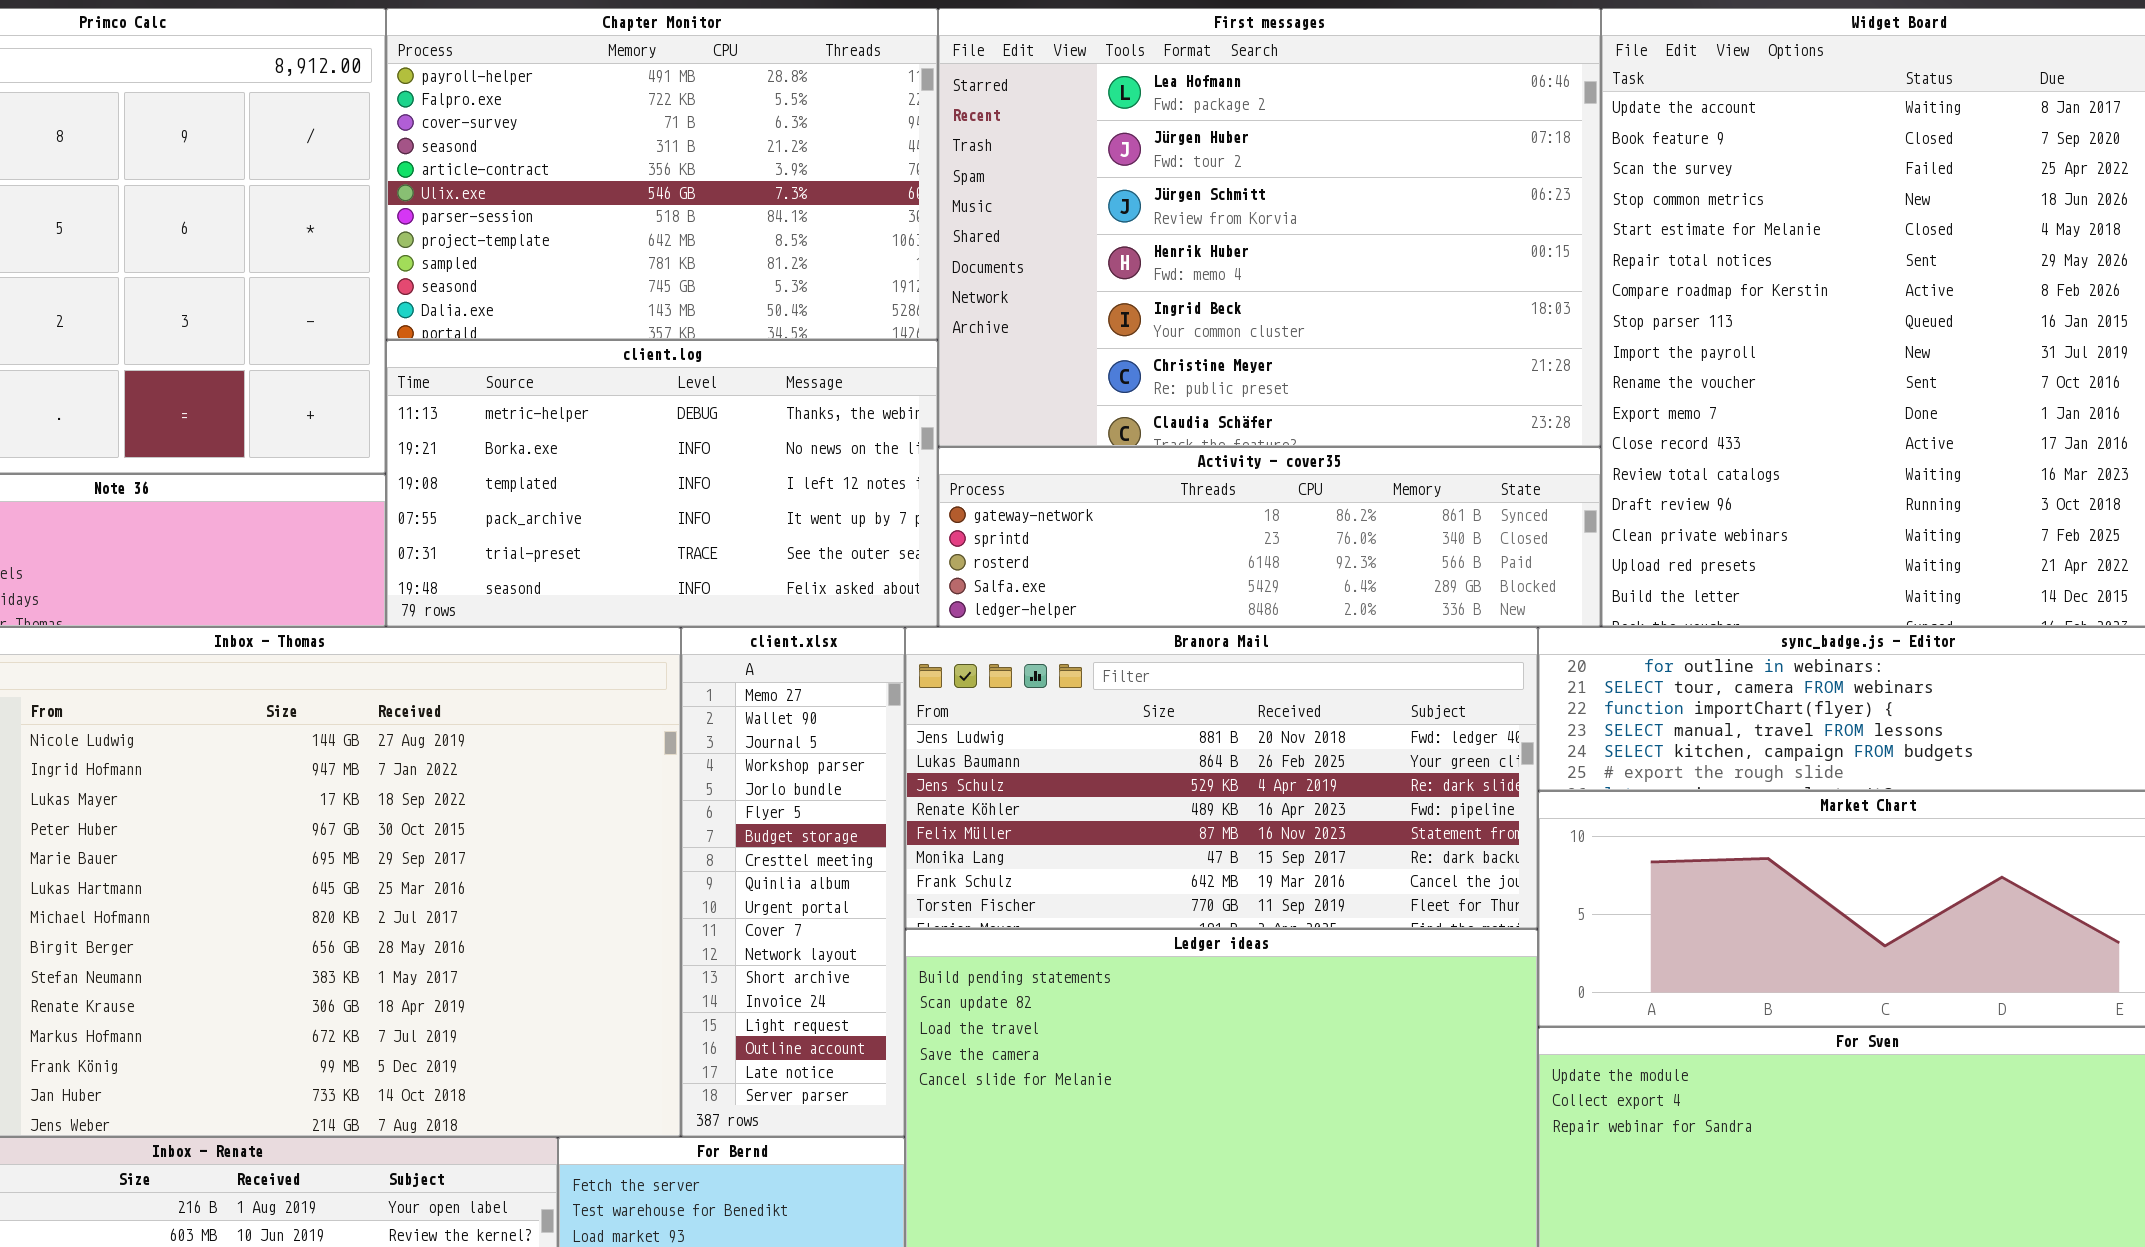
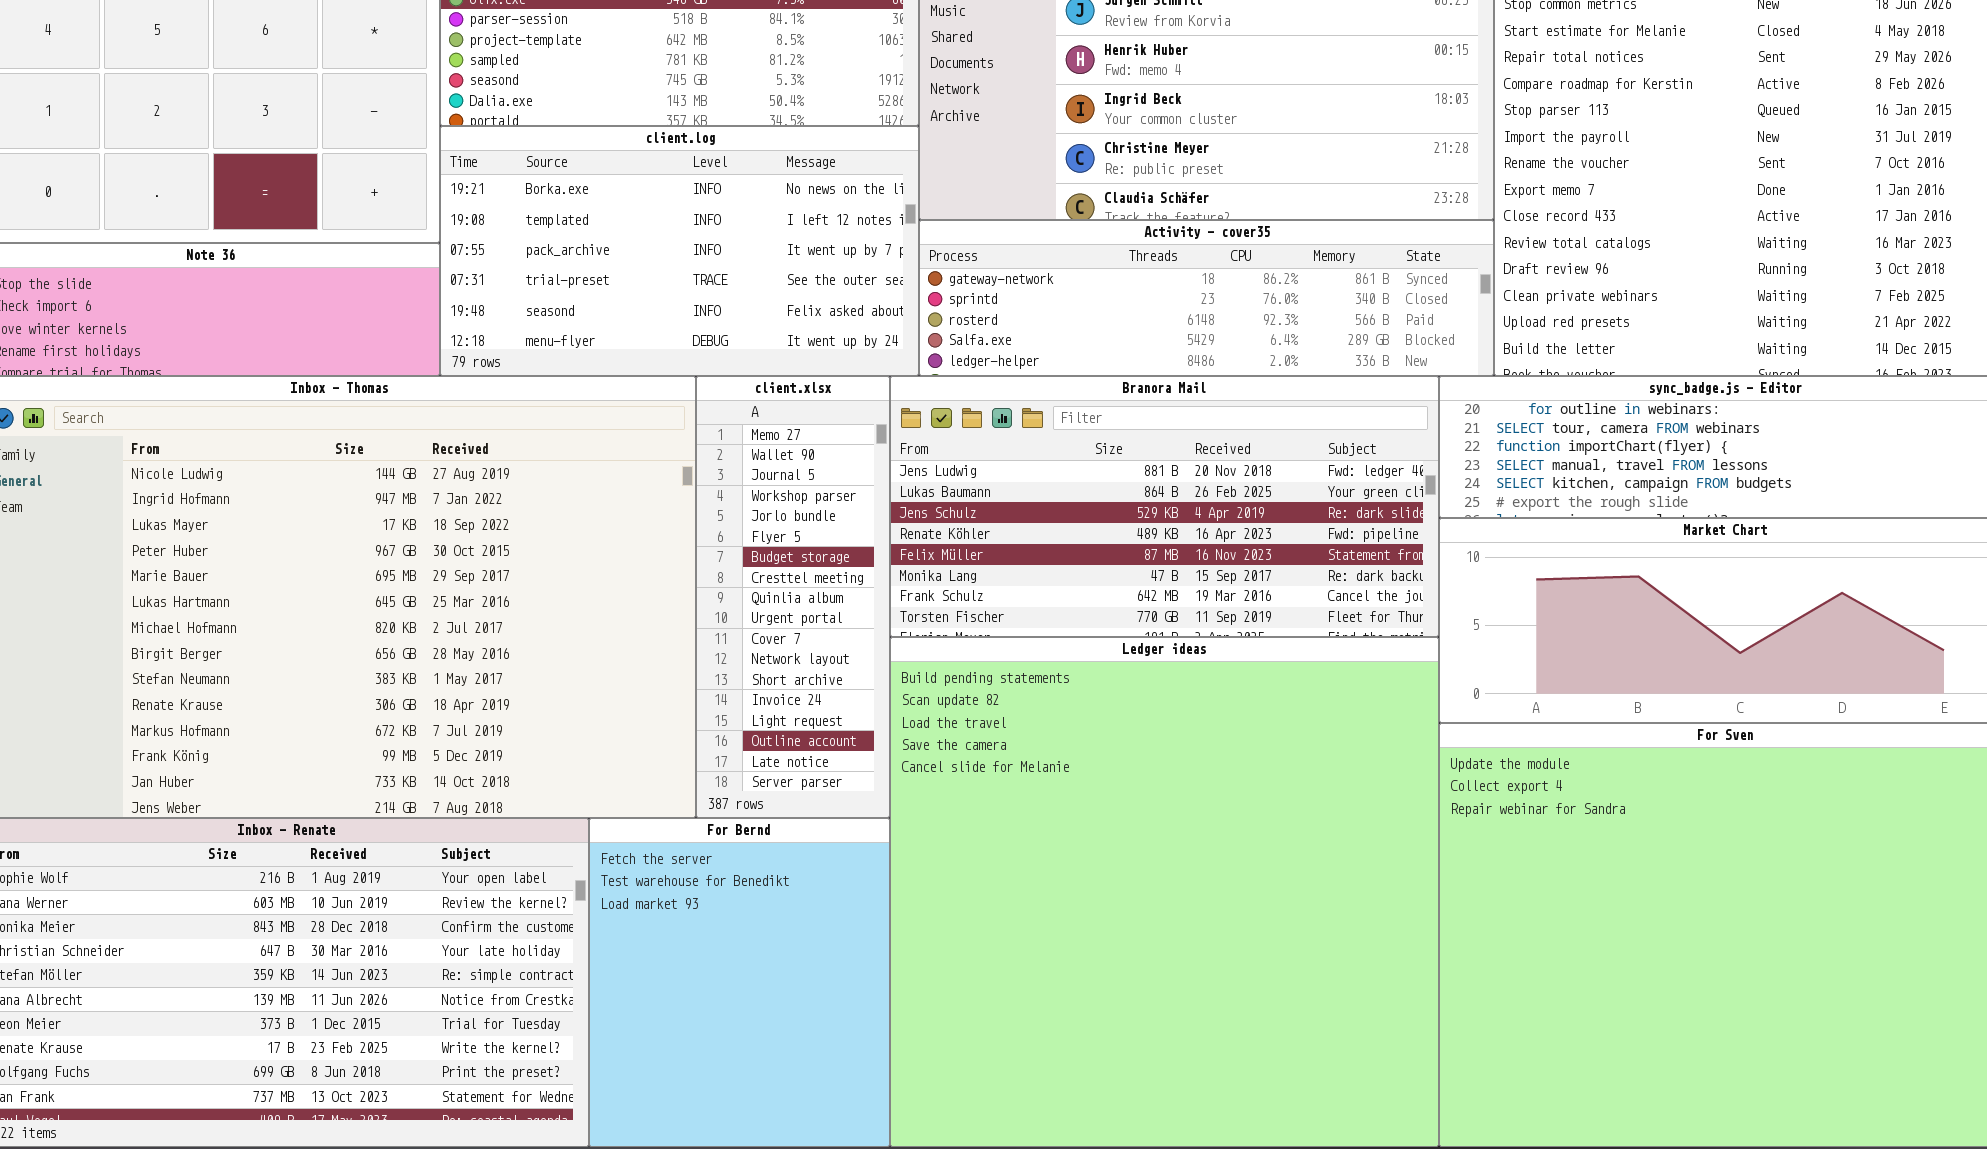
client.log: [386,340,938,627] -> [440,126,919,376], scrolled down 1 row

